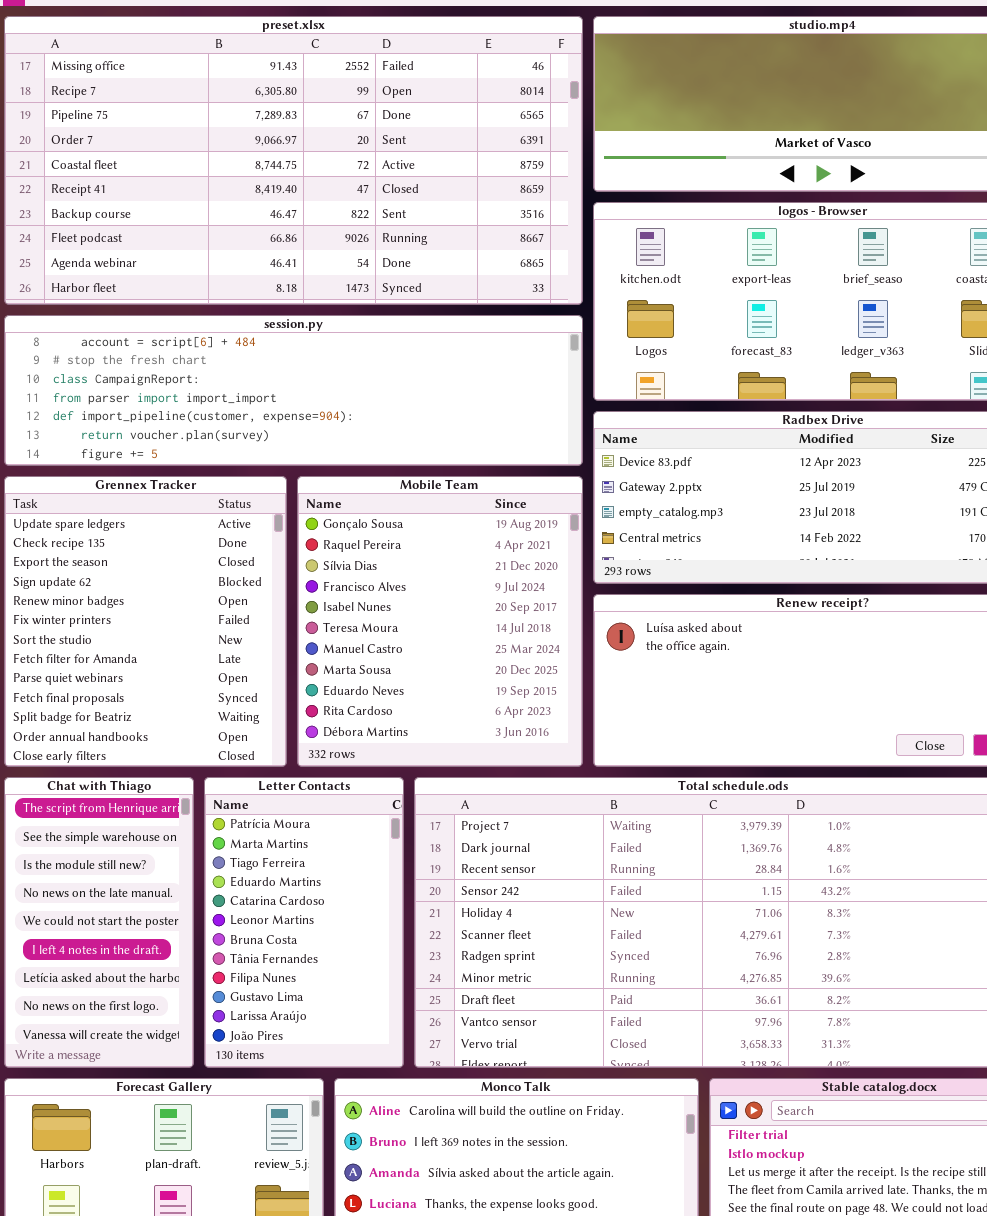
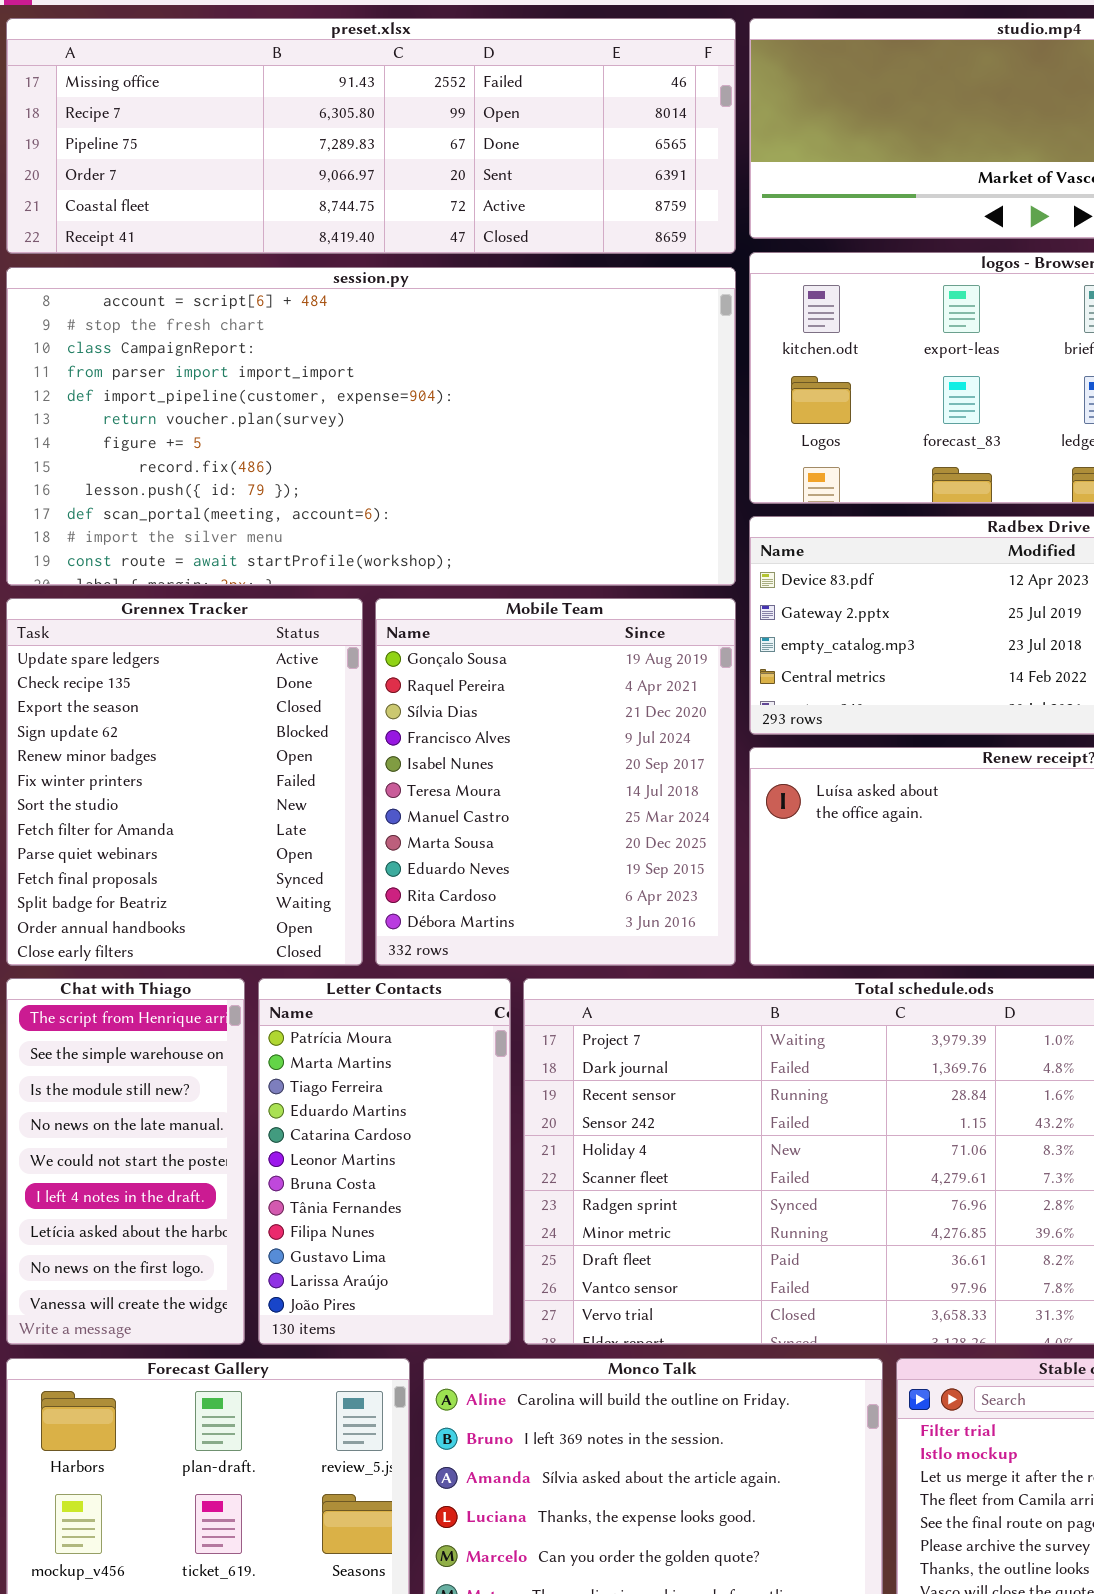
preset.xlsx: [4,16,583,305] -> [6,18,736,254], resized
session.py: [4,315,583,466] -> [6,267,736,586], resized

